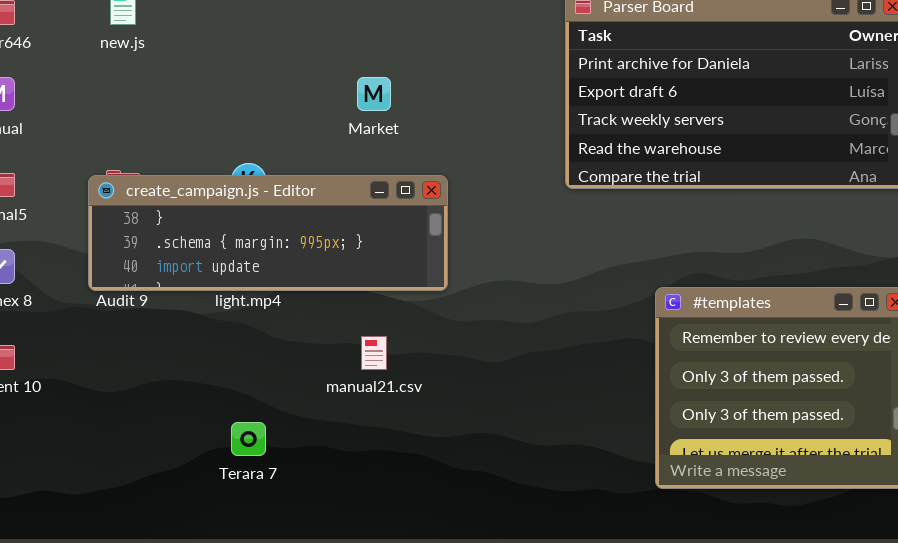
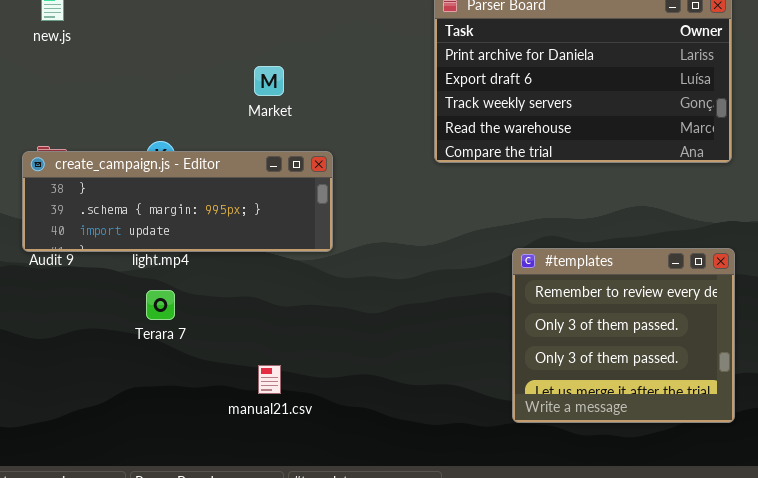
manual21.csv: [361,336,387,370] -> [258,365,281,394], moved
Terara 7: [231,422,266,456] -> [146,290,175,320], moved

